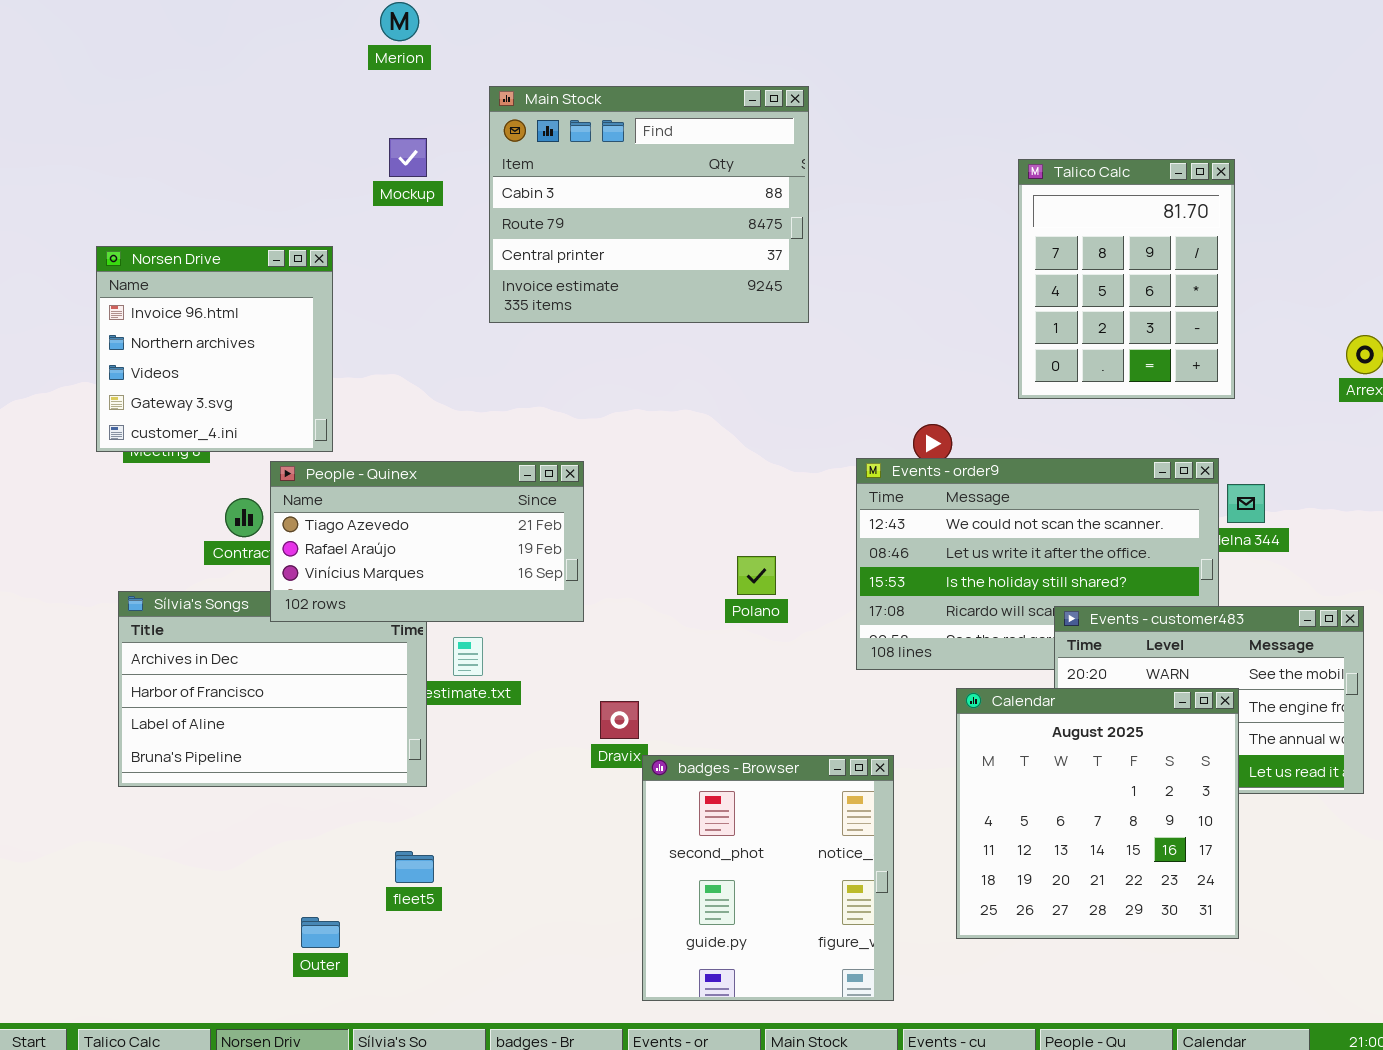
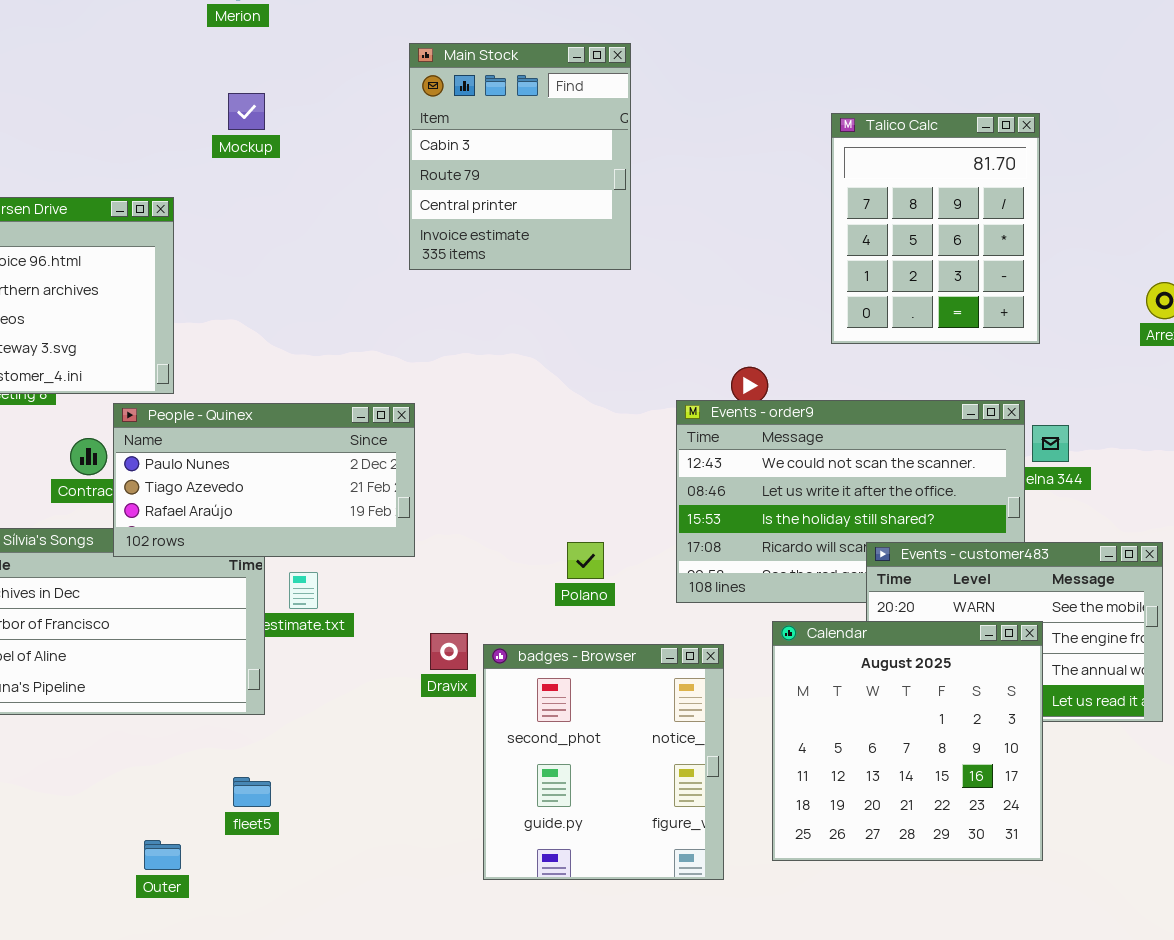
Main Stock: [489,86,809,323] -> [409,43,631,270], resized
People - Quinex: [270,461,584,622] -> [113,403,415,557], scrolled up 1 row
Polano: [737,556,776,595] -> [567,542,604,579], moved
badges - Browser: [642,755,894,1001] -> [483,644,724,880], moved

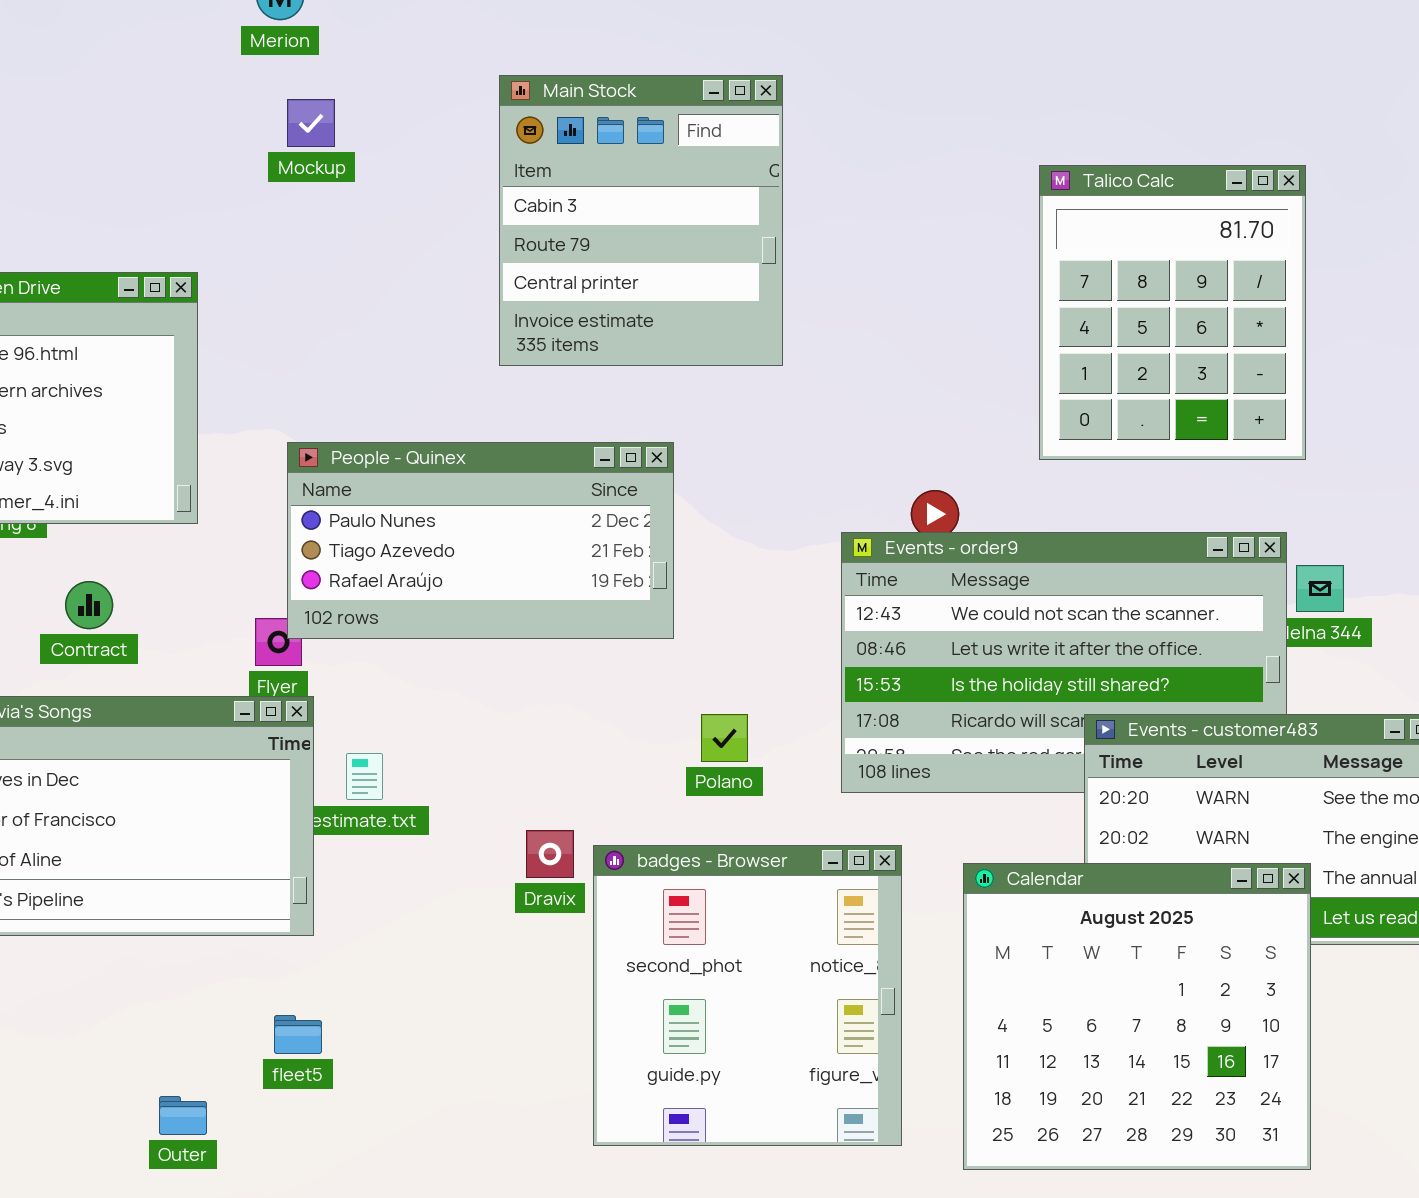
Mockup: [228,93,265,130] -> [287,99,335,147], moved
People - Quinex: [113,403,415,557] -> [287,442,674,639], moved
Calendar: [772,621,1043,861] -> [963,863,1311,1170], moved

